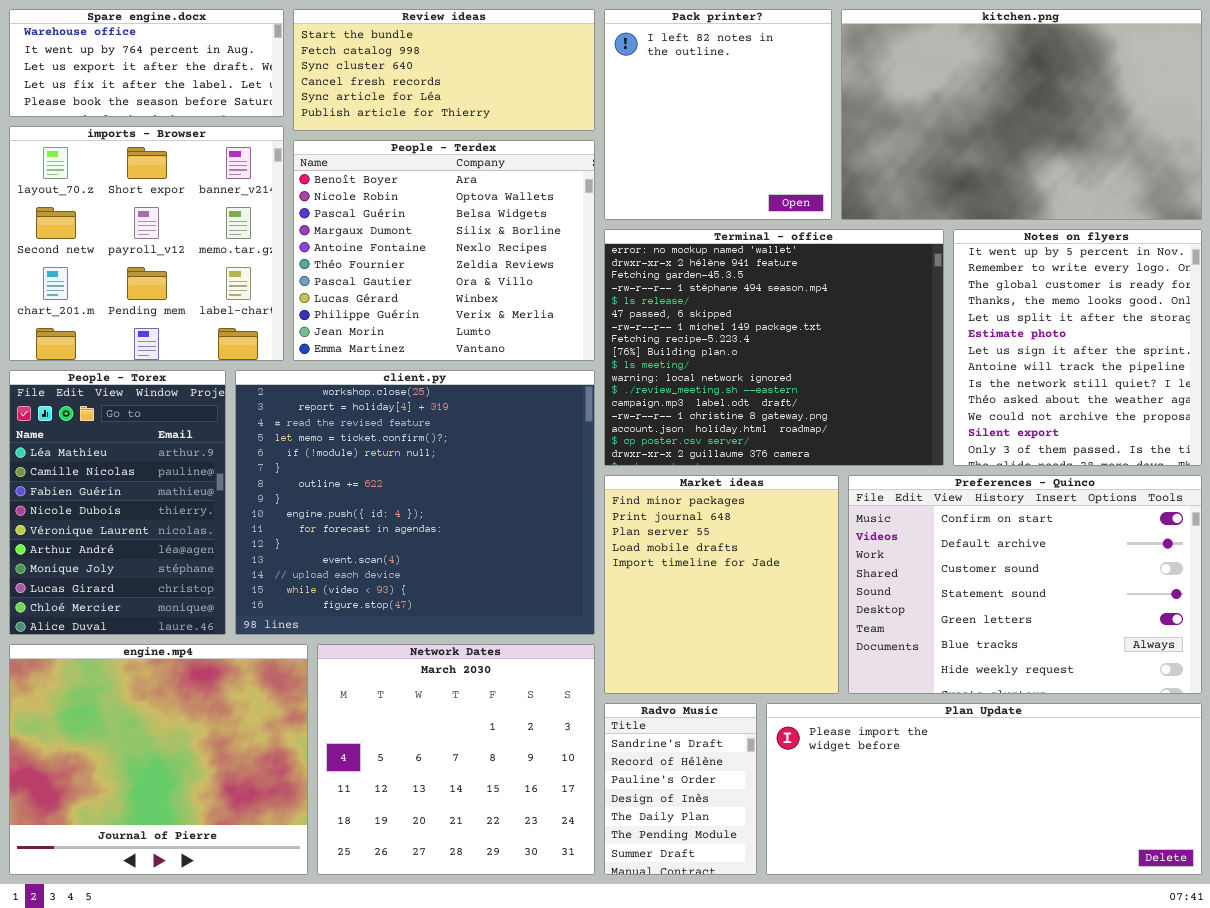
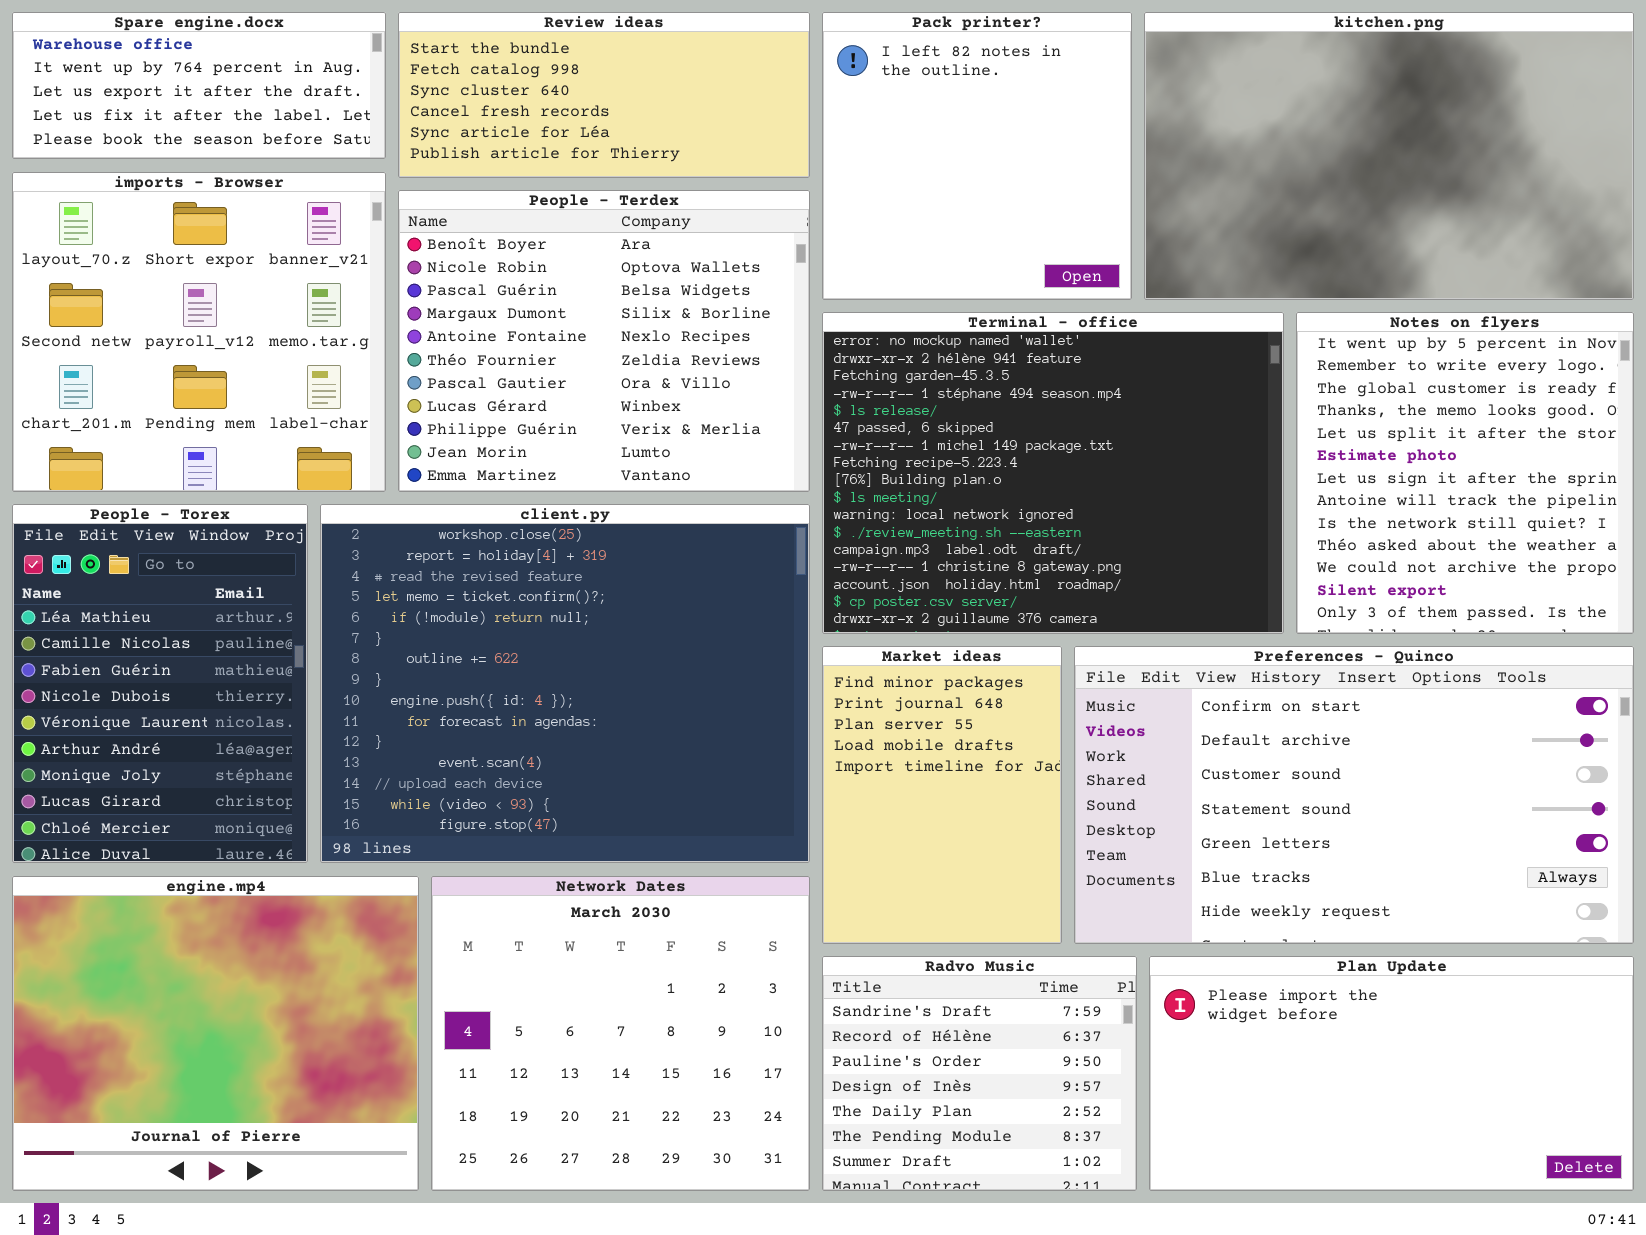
Market ideas: [604,475,839,694] -> [822,646,1062,944], resized
Preferences - Quinco: [848,475,1202,694] -> [1074,646,1634,944], resized
Radvo Music: [604,703,757,875] -> [822,956,1137,1191], resized
Plan Update: [766,703,1202,875] -> [1149,956,1634,1191], resized

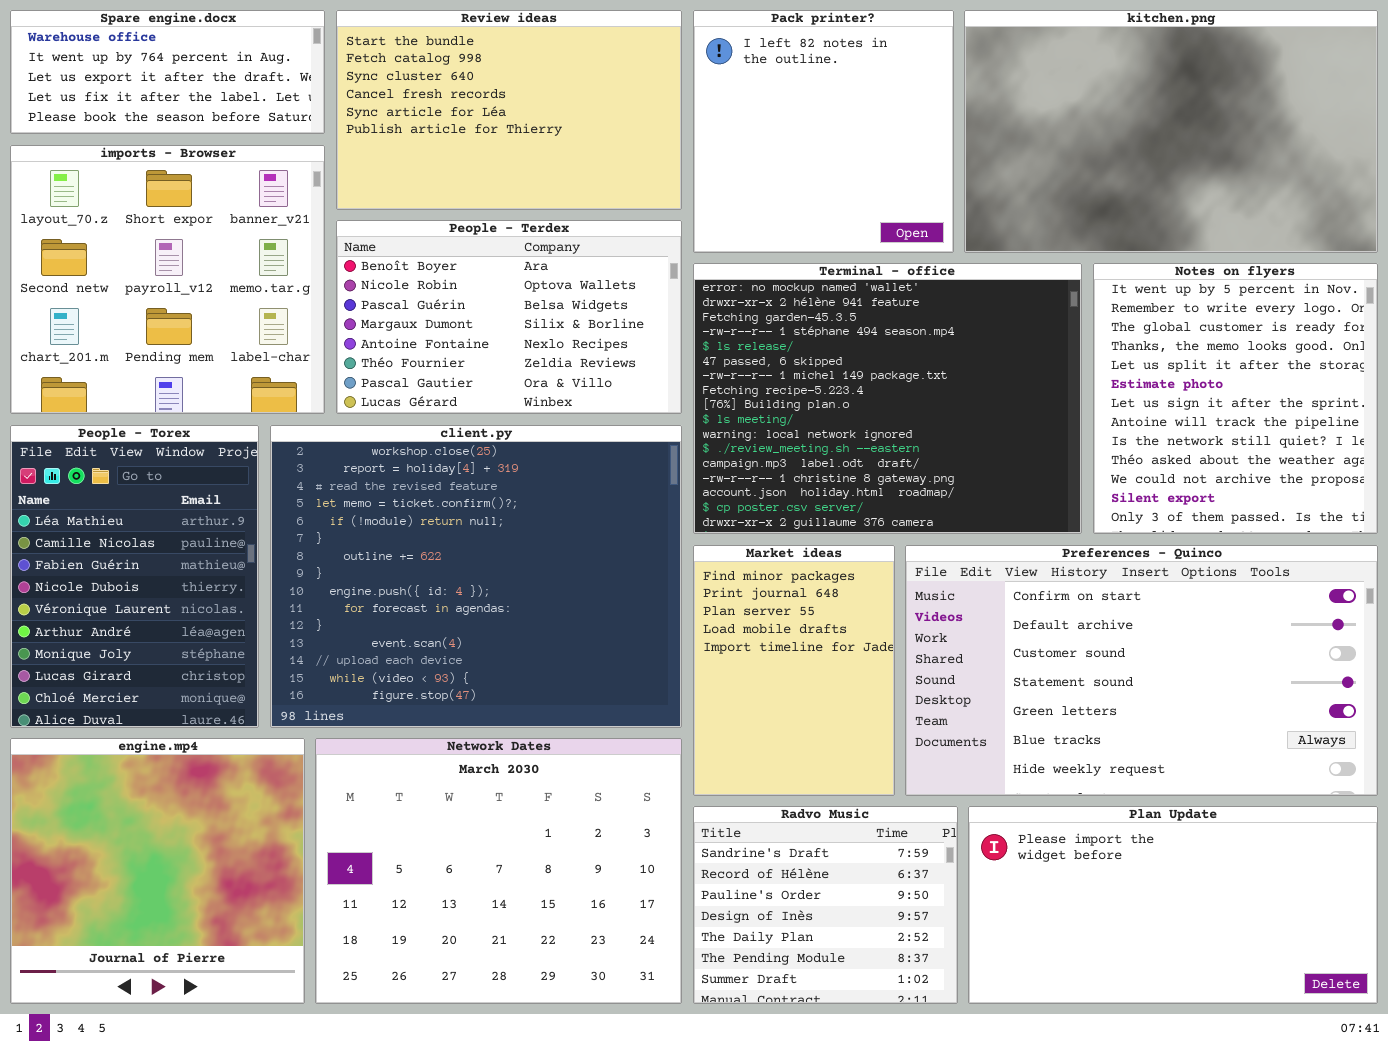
Review ideas: [398,12,810,178] -> [336,10,682,210], resized
People - Terdex: [398,190,810,492] -> [336,220,682,414], resized
engine.mp4: [12,876,419,1191] -> [10,738,305,1004], resized
Network Dates: [431,876,810,1191] -> [315,738,682,1004], resized

